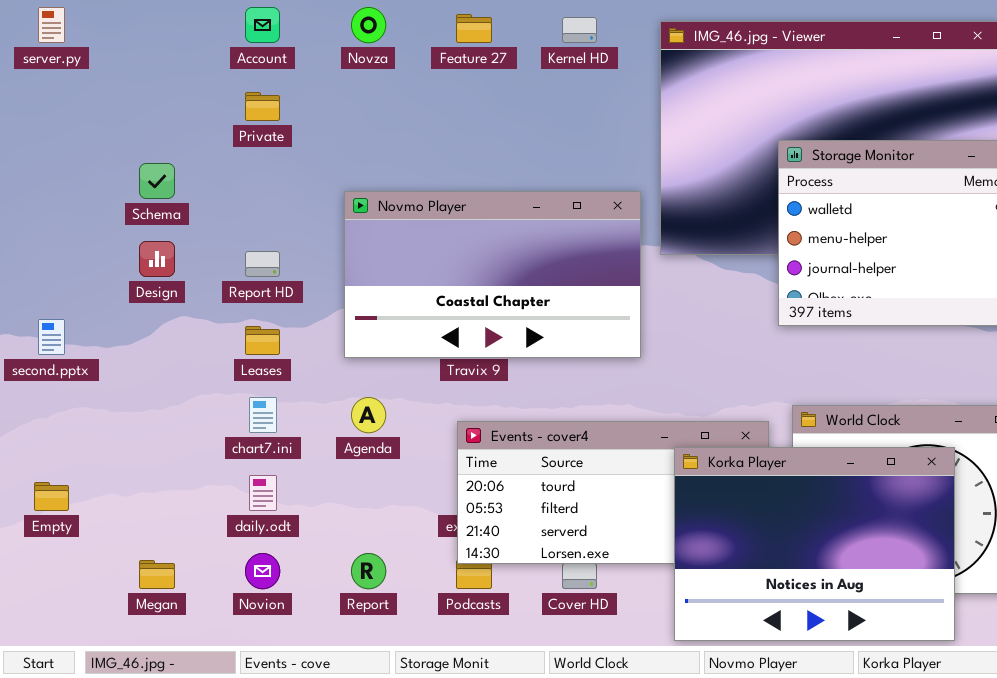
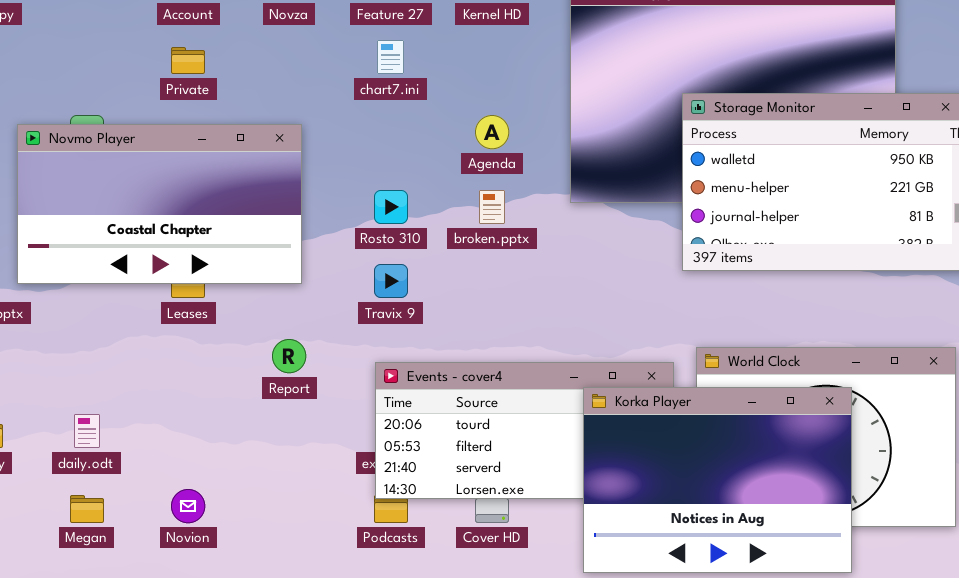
Novmo Player: [344,191,641,358] -> [17,124,302,284], moved
chart7.ini: [249,397,277,433] -> [377,40,404,74], moved
Agenda: [351,397,386,433] -> [475,115,509,149], moved
daily.odt: [249,475,277,511] -> [74,414,100,448], moved
Report: [351,553,386,589] -> [272,339,306,373], moved

